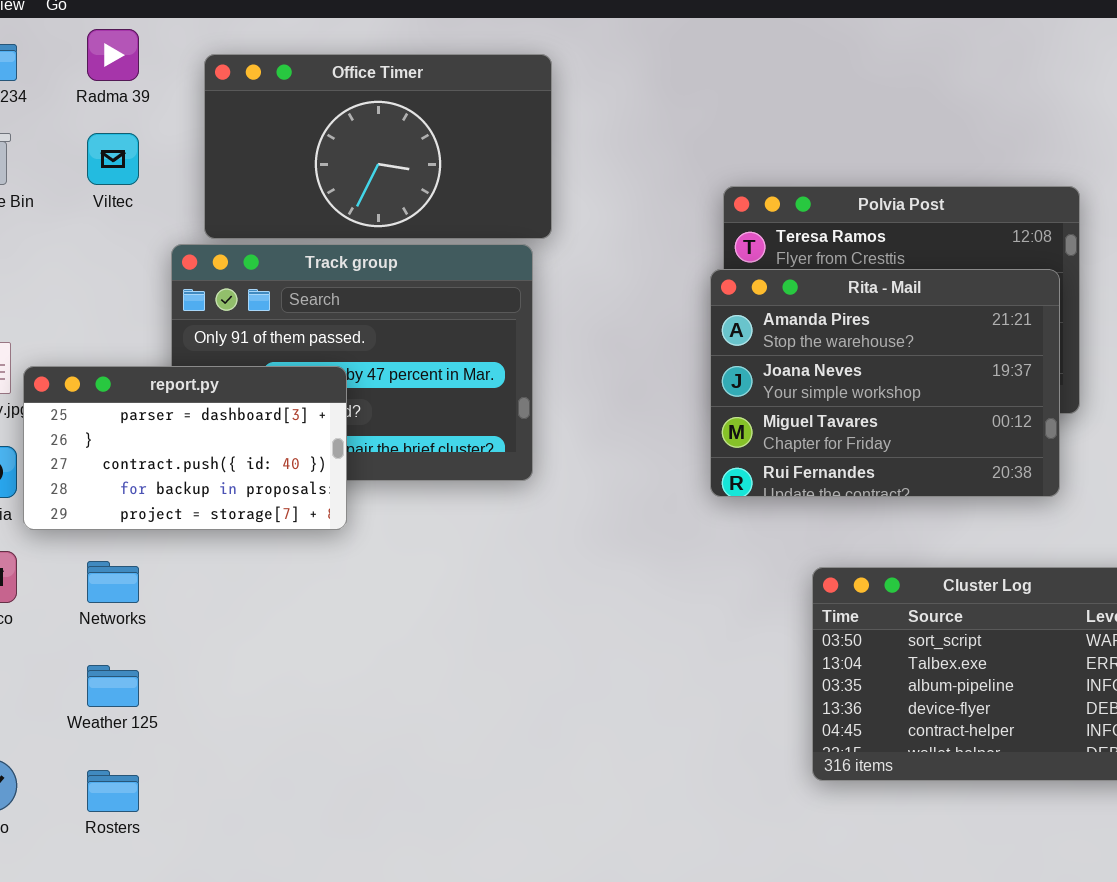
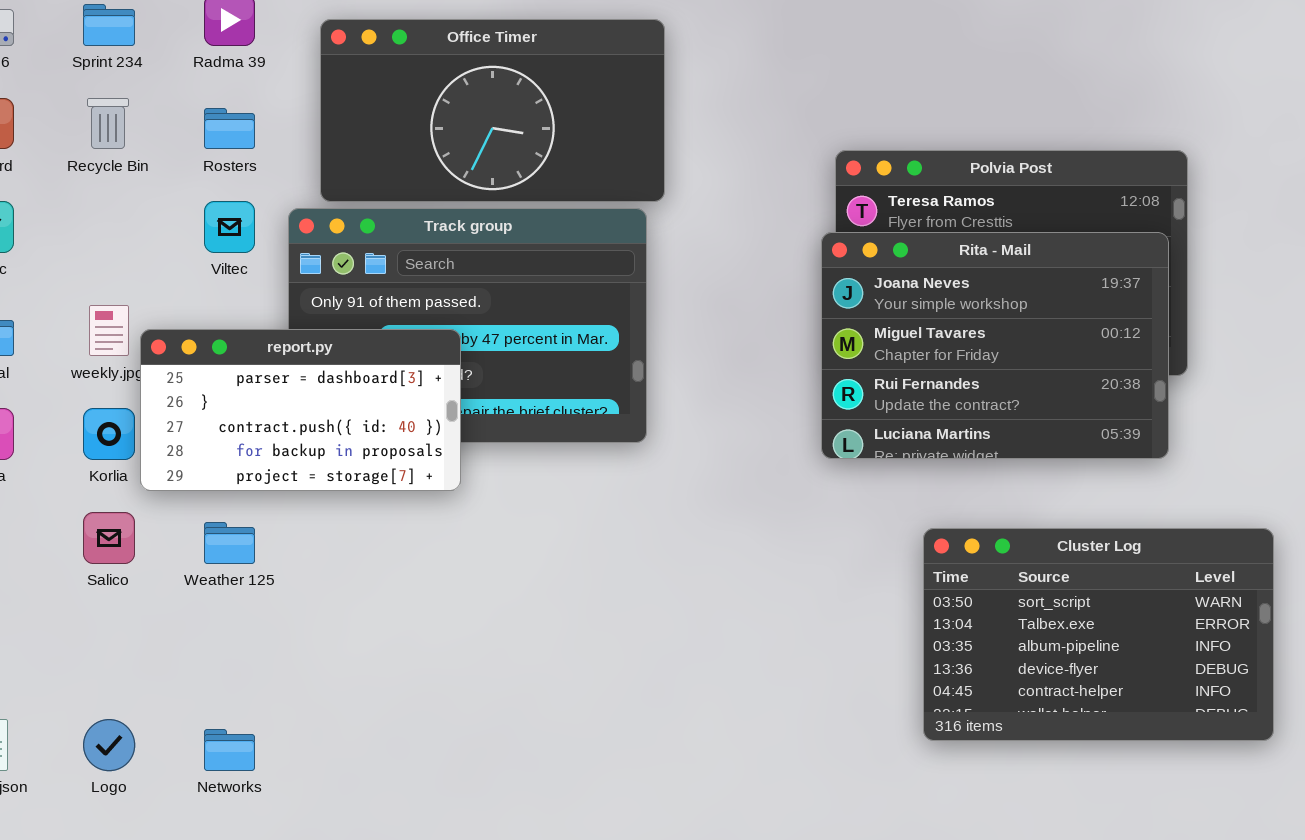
Viltec: [87,133,139,185] -> [204,201,255,253], moved
Rita - Mail: [710,269,1060,497] -> [821,232,1169,459], scrolled down 1 row
Networks: [87,561,139,603] -> [204,729,255,771], moved
Weather 125: [87,665,139,707] -> [204,522,255,564], moved
Rosters: [87,770,139,812] -> [204,108,255,149], moved

